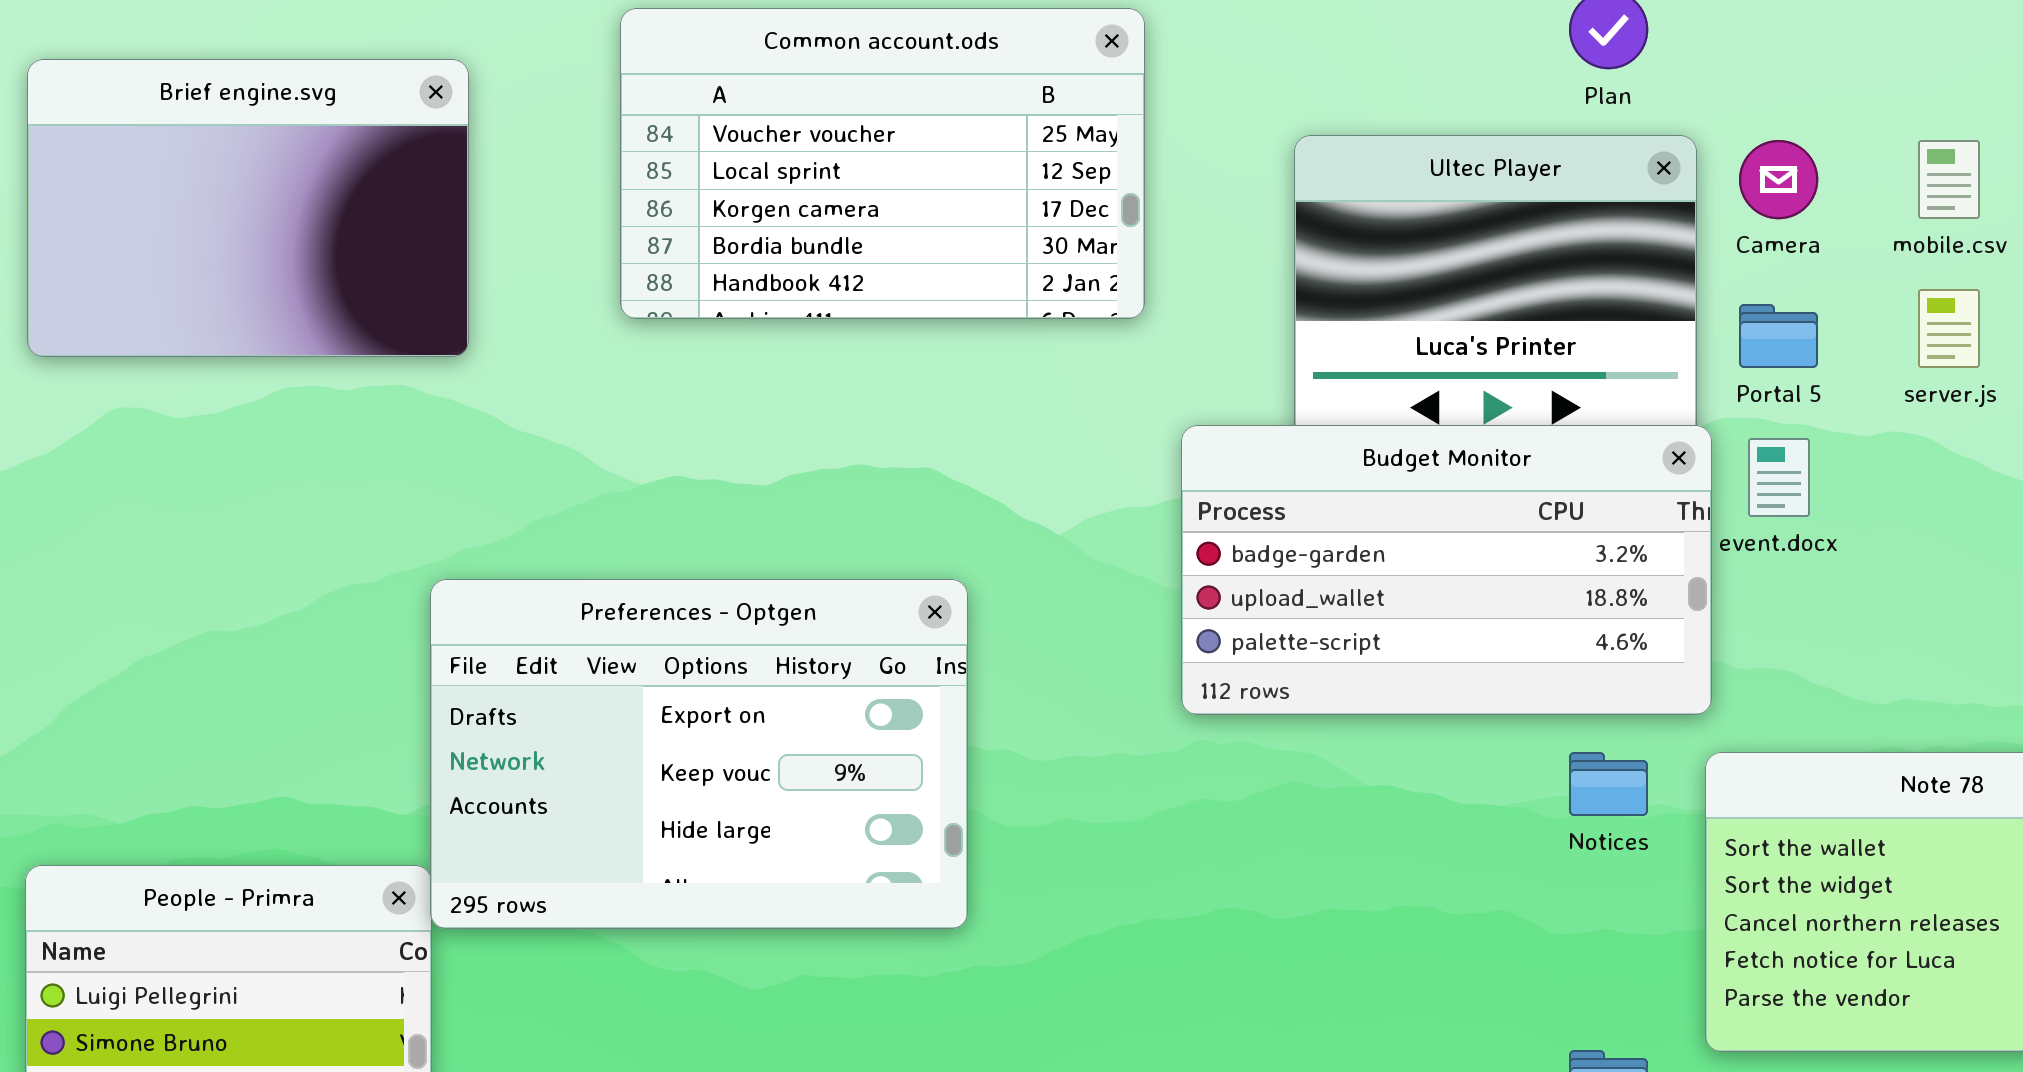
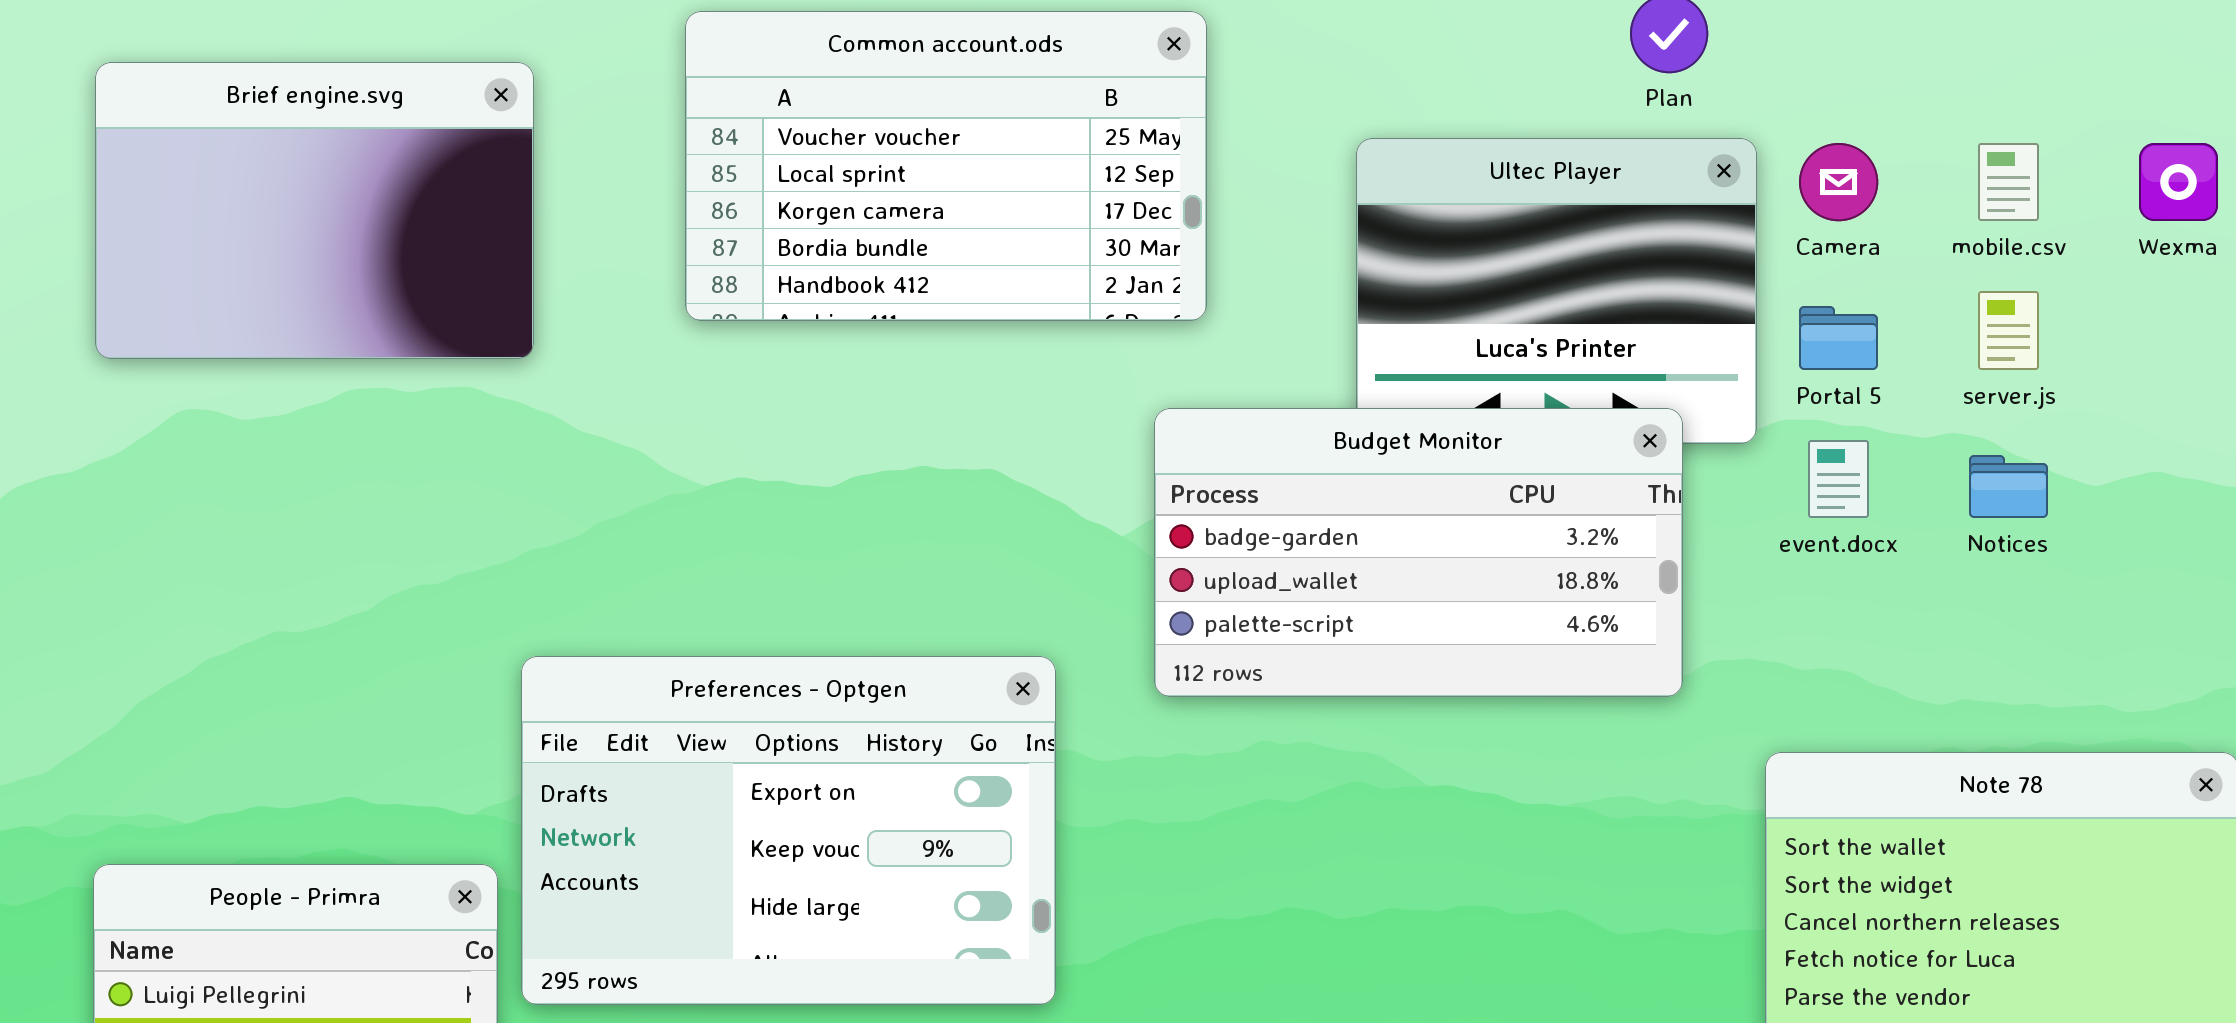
Budget Monitor: [1181,425,1712,715] -> [1154,408,1683,697], moved
Preferences - Optgen: [430,579,968,929] -> [521,656,1056,1005], moved
Notices: [1569,752,1648,816] -> [1969,455,2048,518], moved

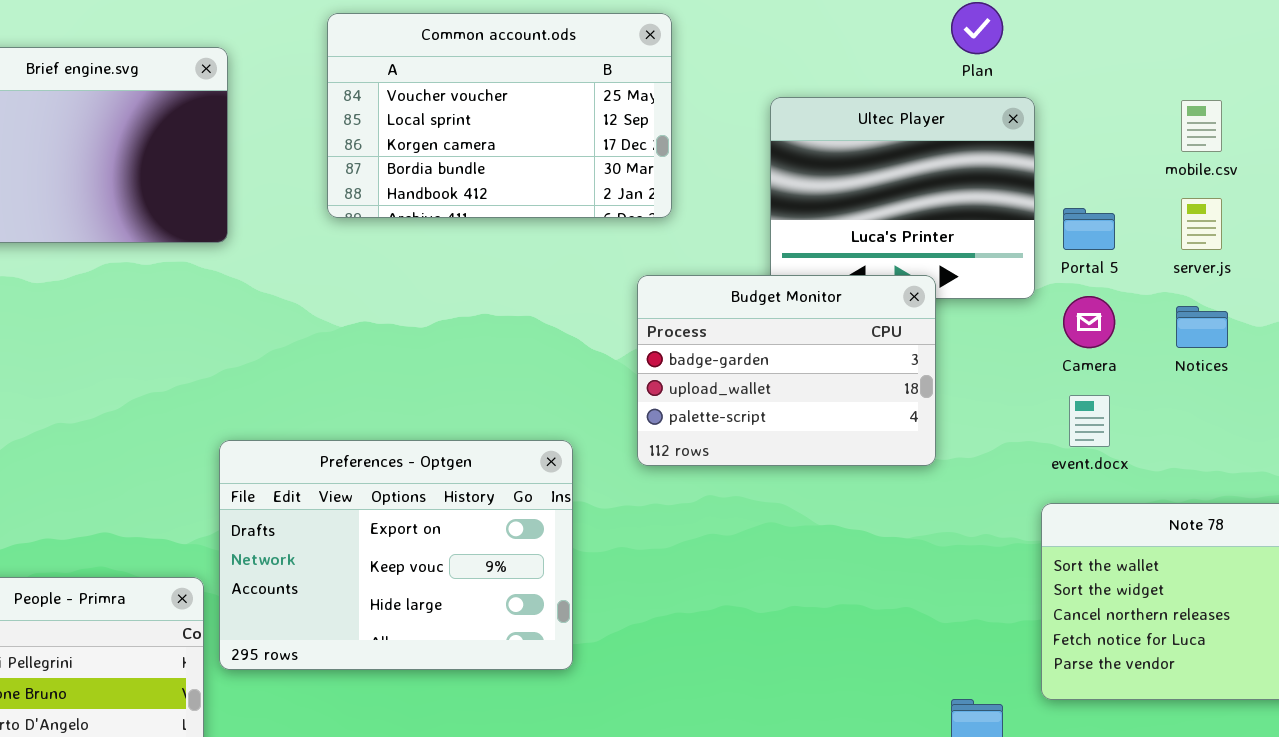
Camera: [1799,143,1878,221] -> [1063,296,1115,348], moved
Budget Monitor: [1154,408,1683,697] -> [637,275,936,466], resized
event.docx: [1808,440,1869,518] -> [1069,395,1110,447], moved

